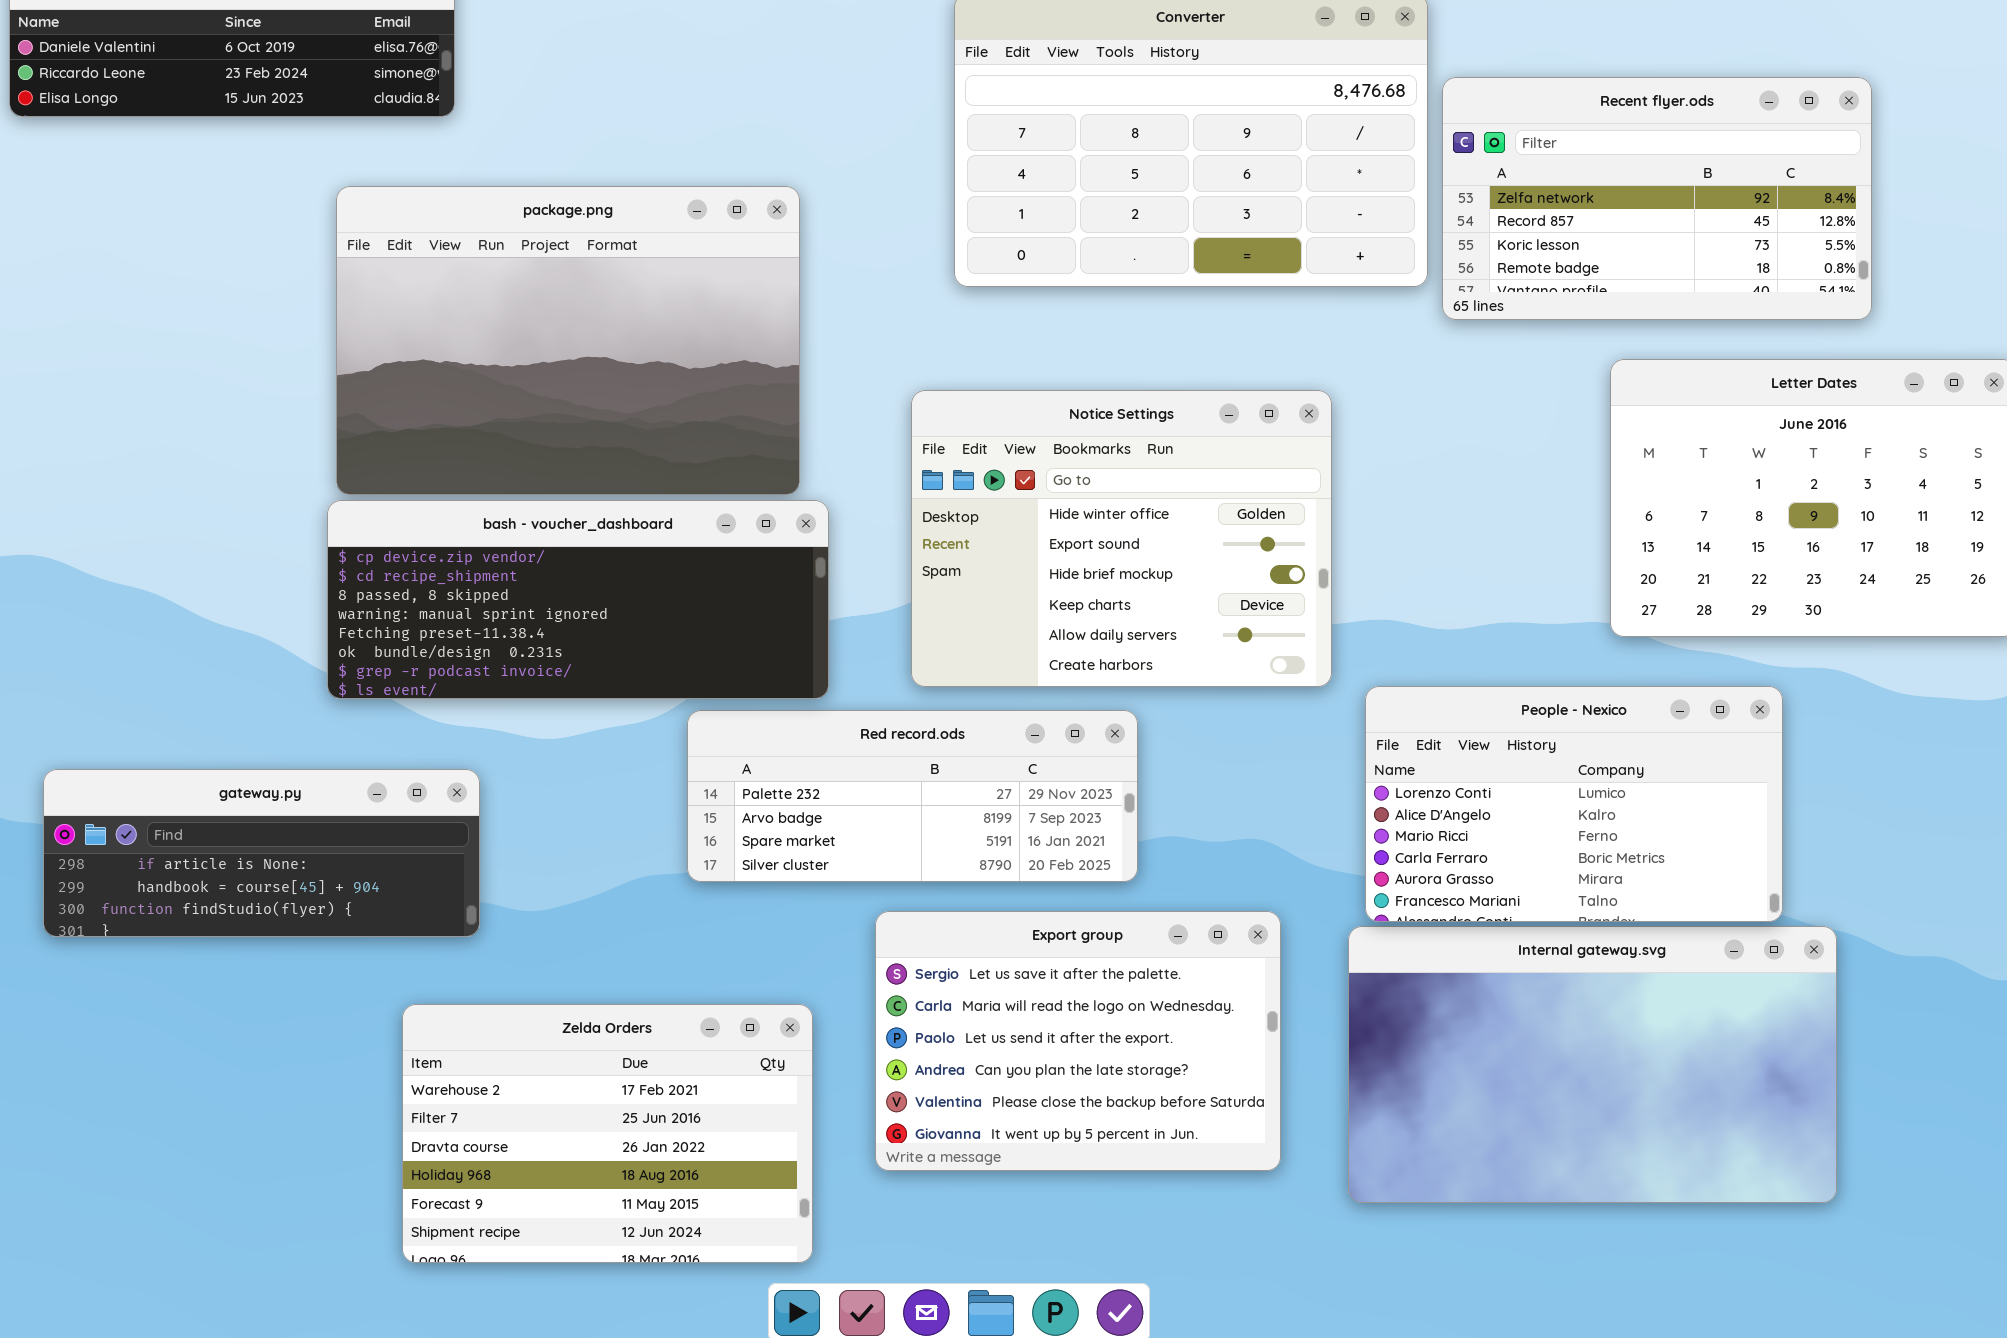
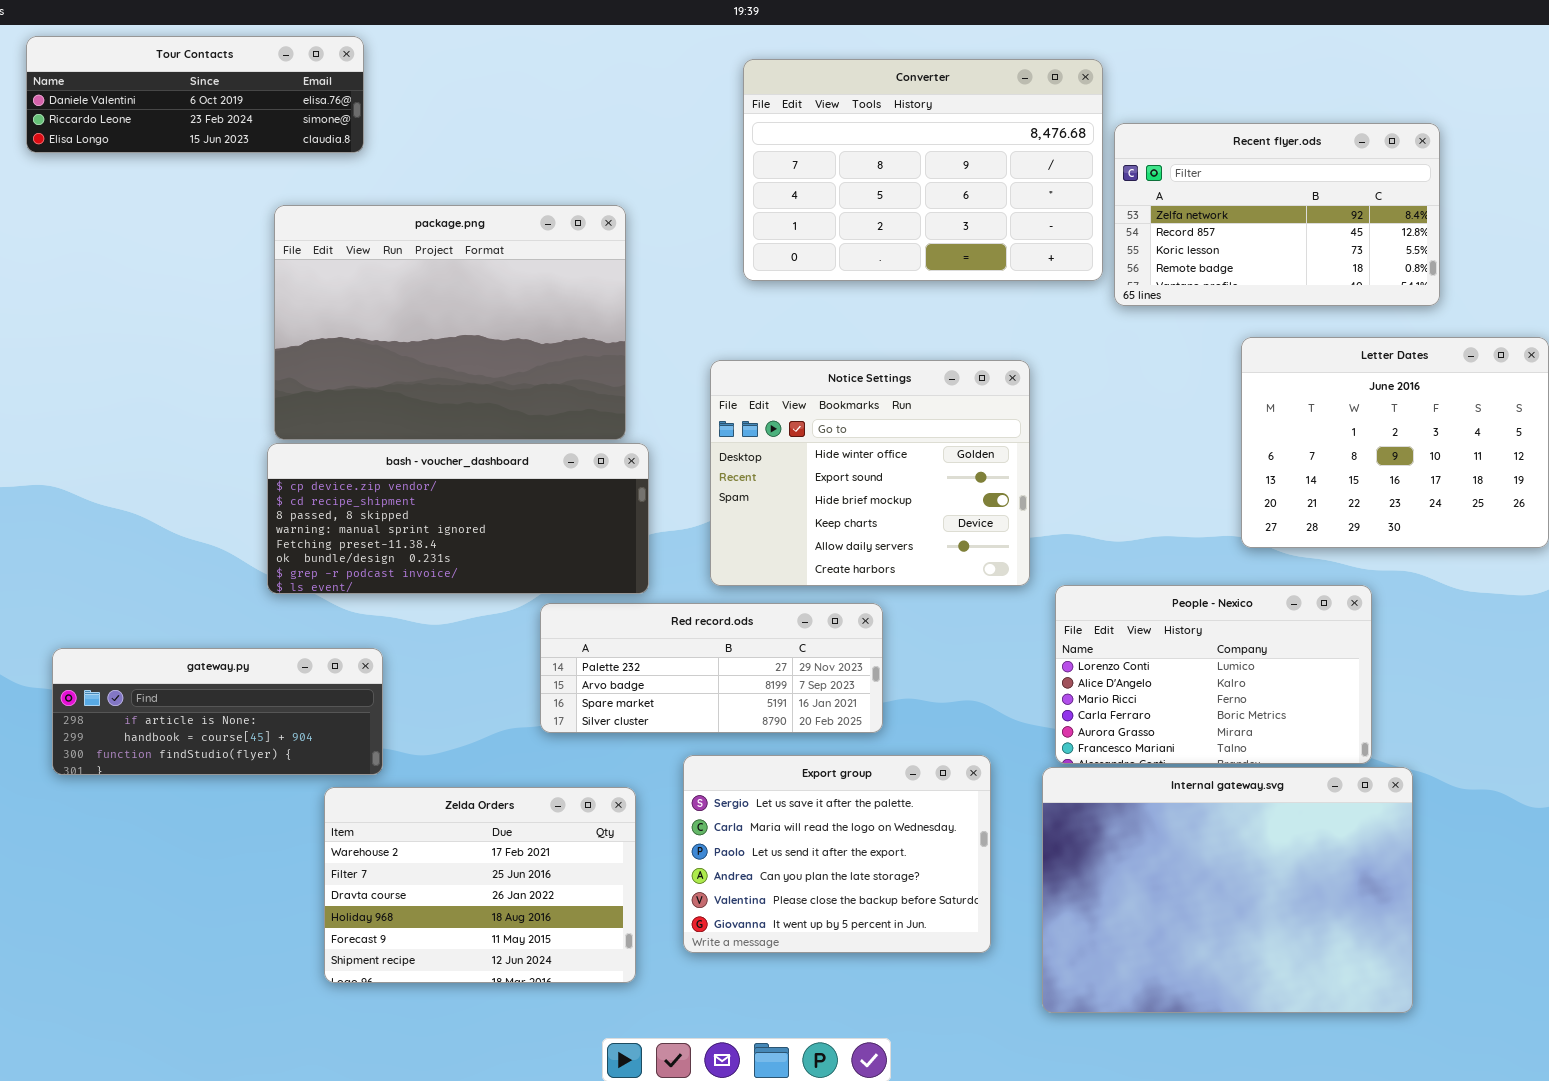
Internal gateway.svg: [1348,926,1837,1203] -> [1042,767,1413,1013], resized
Zelda Orders: [402,1004,813,1263] -> [324,787,636,983], moved

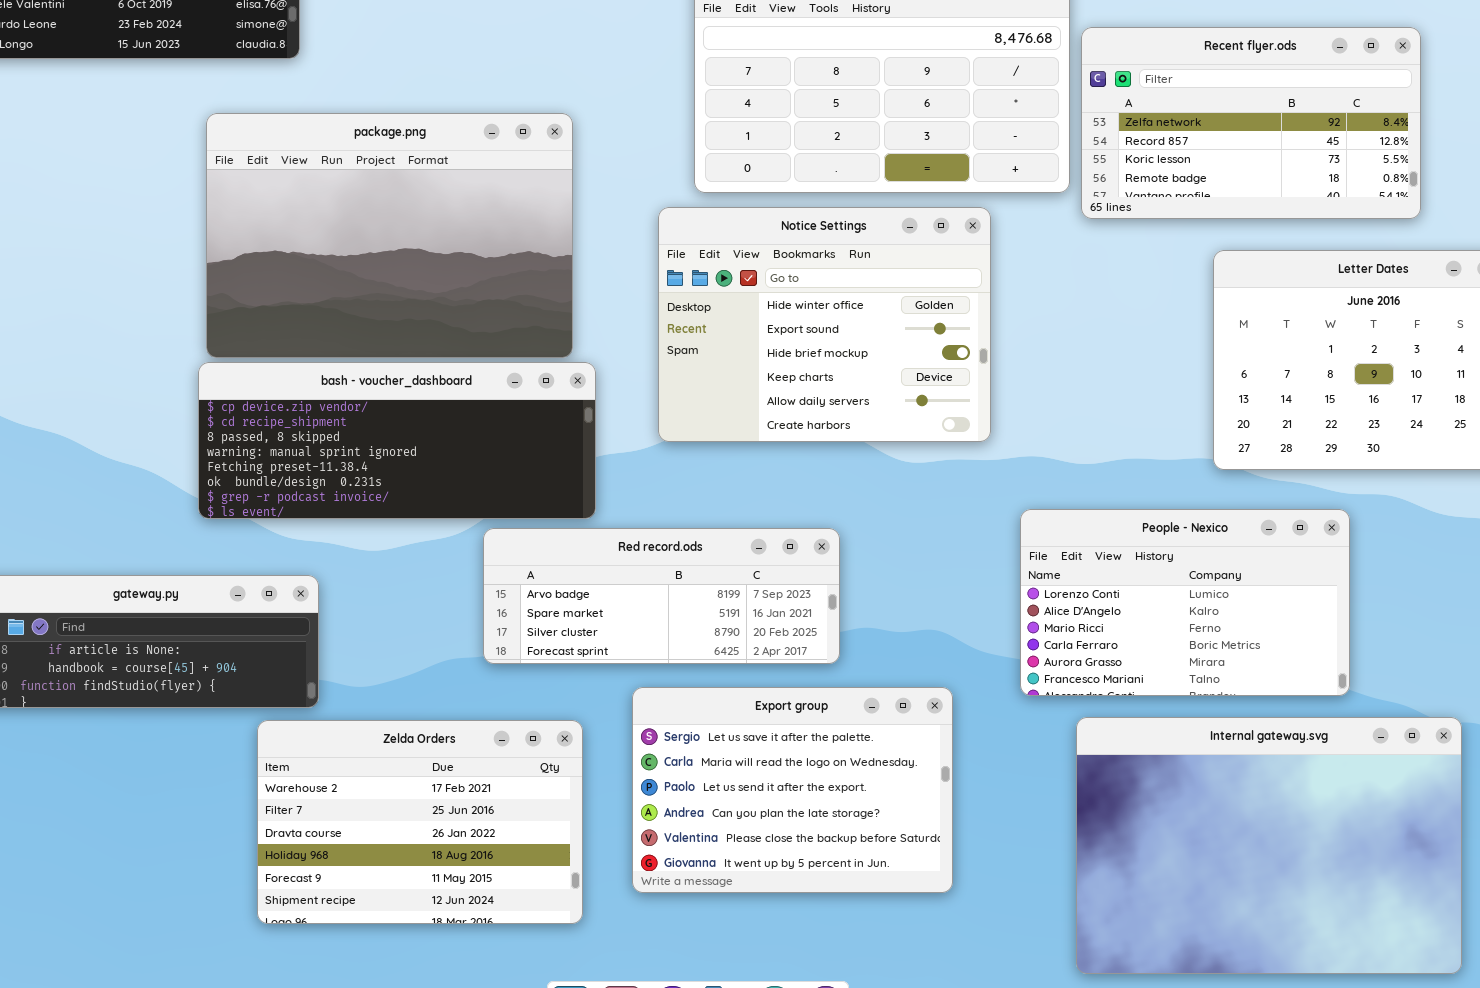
Notice Settings: [710,360,1030,586] -> [658,207,991,442], moved
Red record.ods: [540,603,883,733] -> [483,528,840,664], scrolled down 1 row
Internal gateway.svg: [1042,767,1413,1013] -> [1076,717,1462,974], moved

